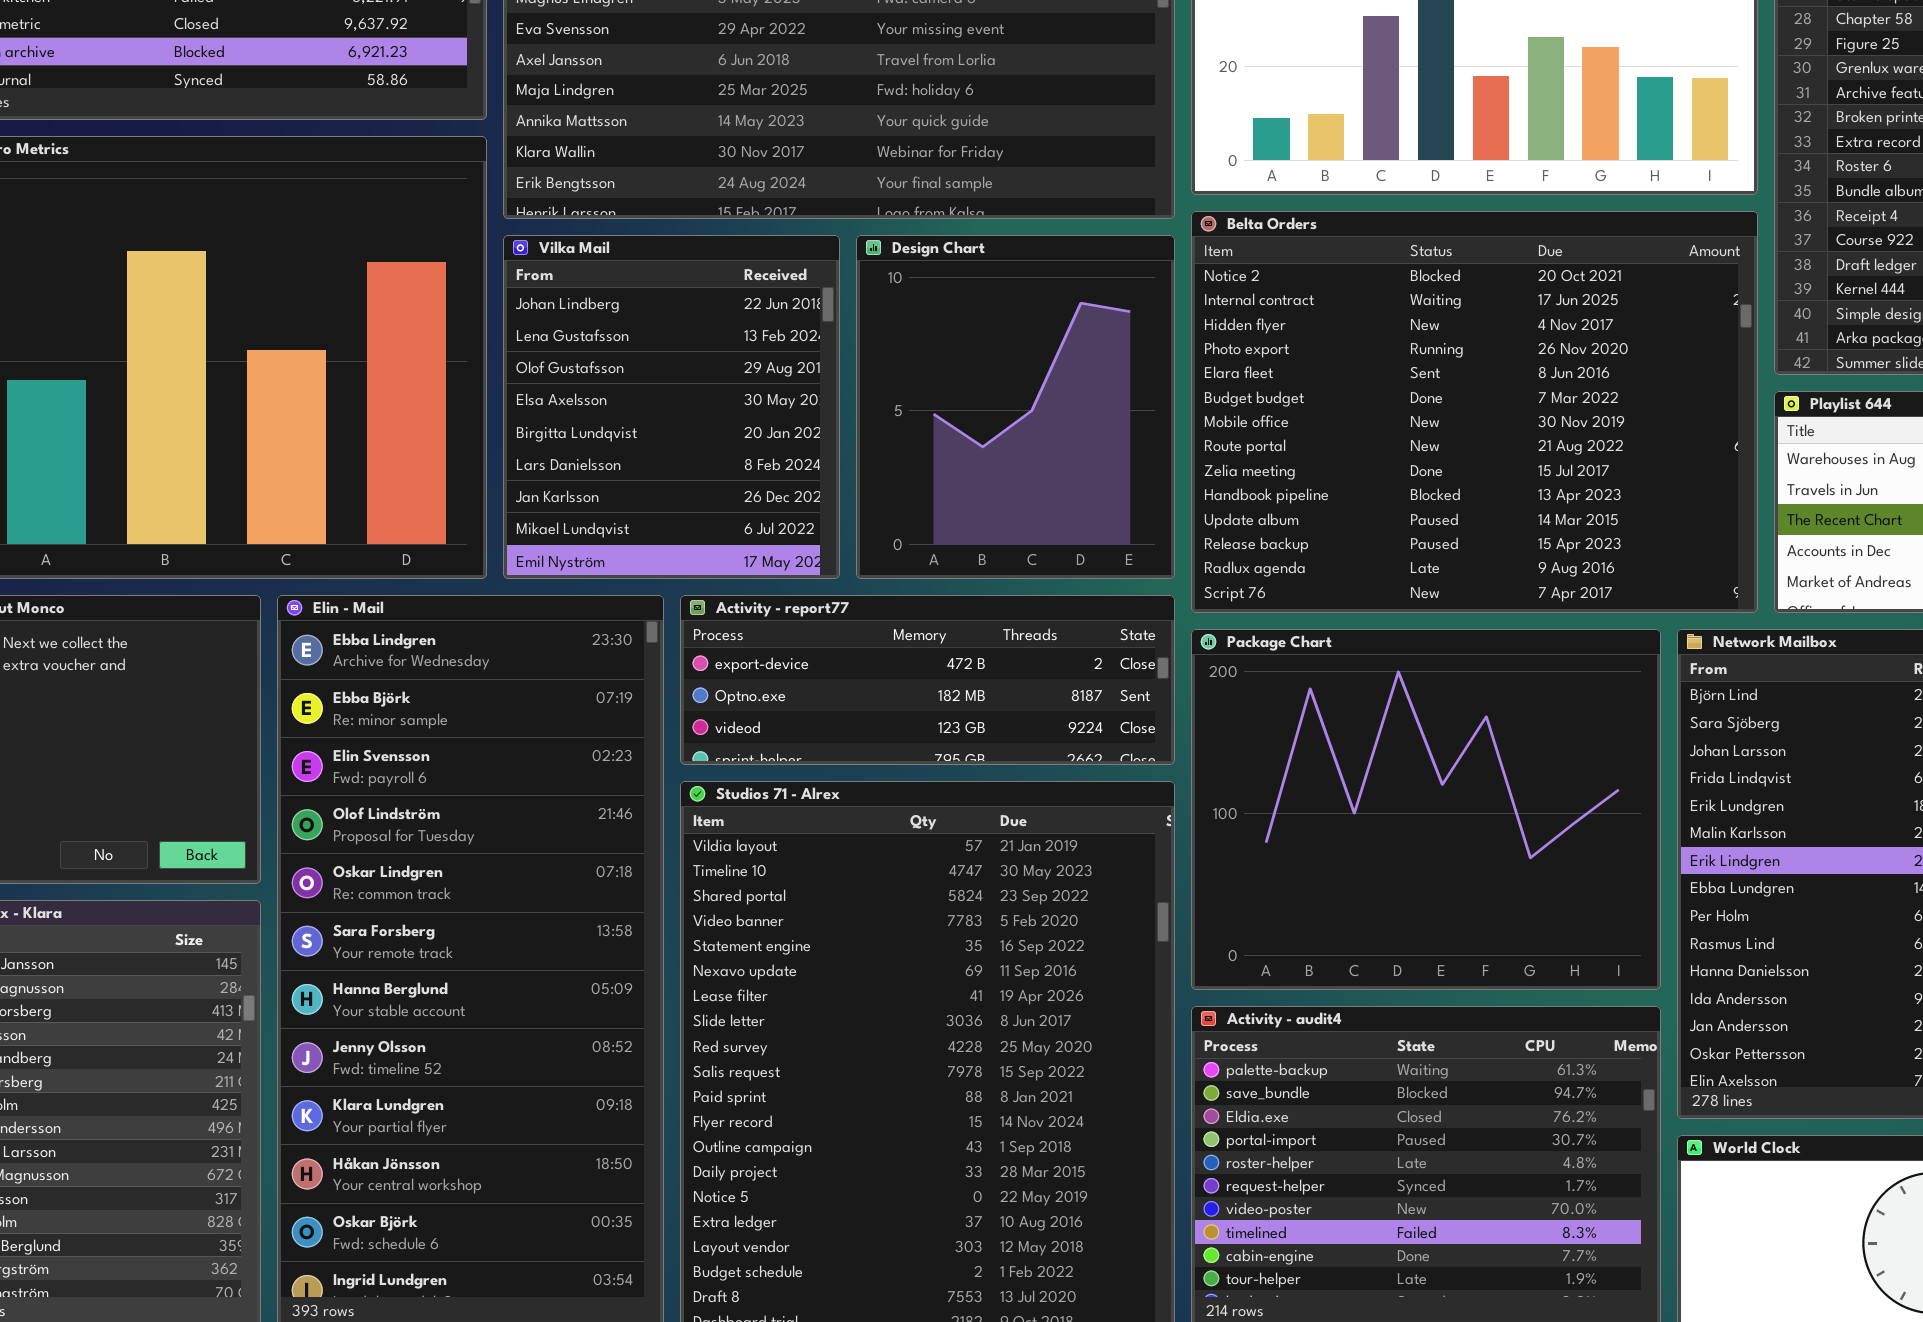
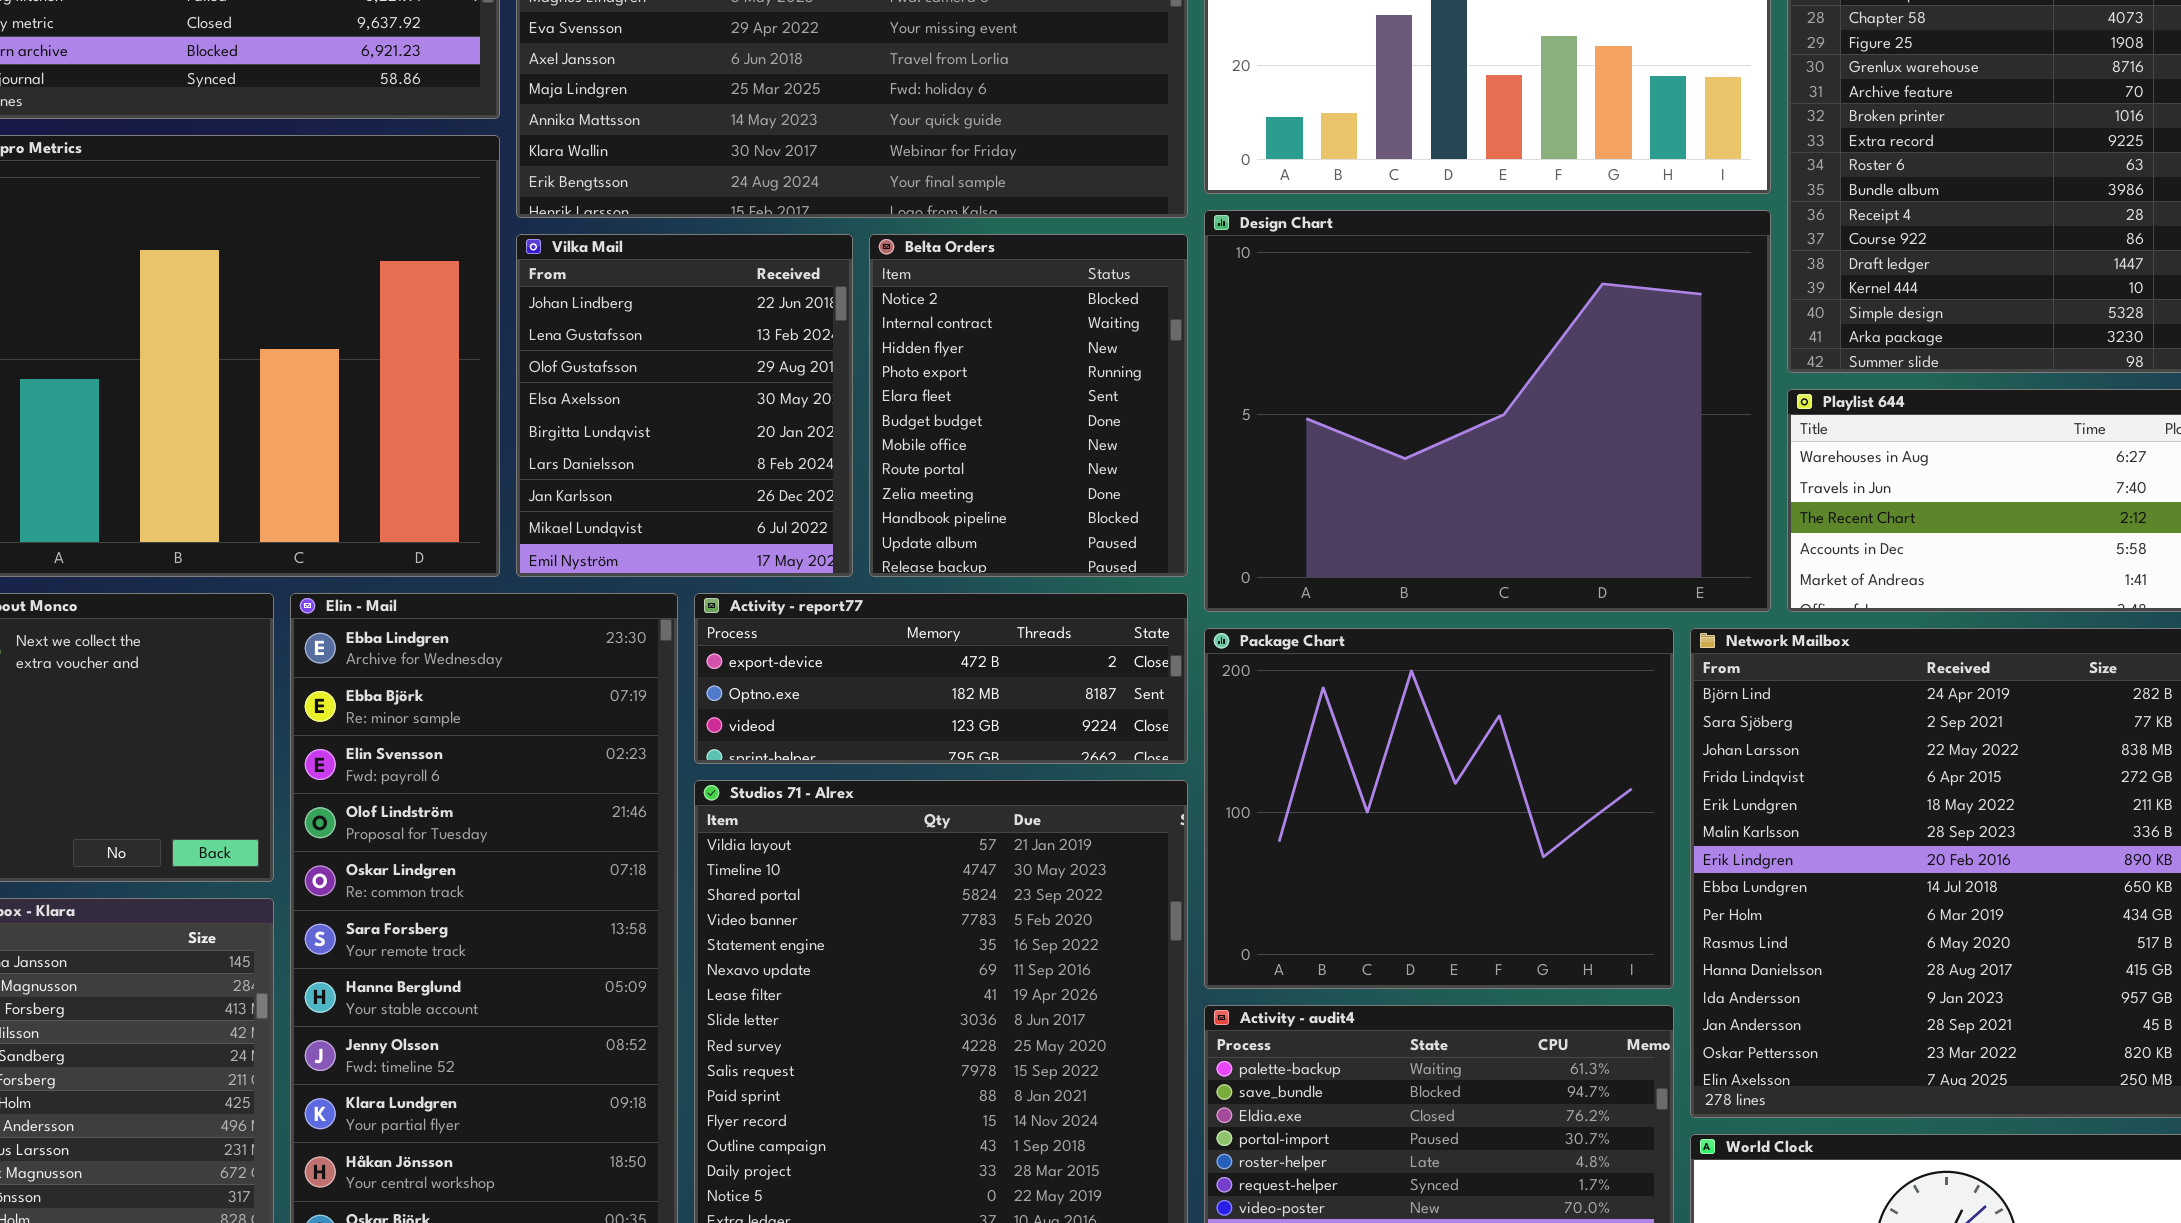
Belta Orders: [1191,211,1758,613] -> [869,234,1188,577], moved, resized
Design Chart: [856,235,1175,579] -> [1204,210,1771,612], moved, resized

